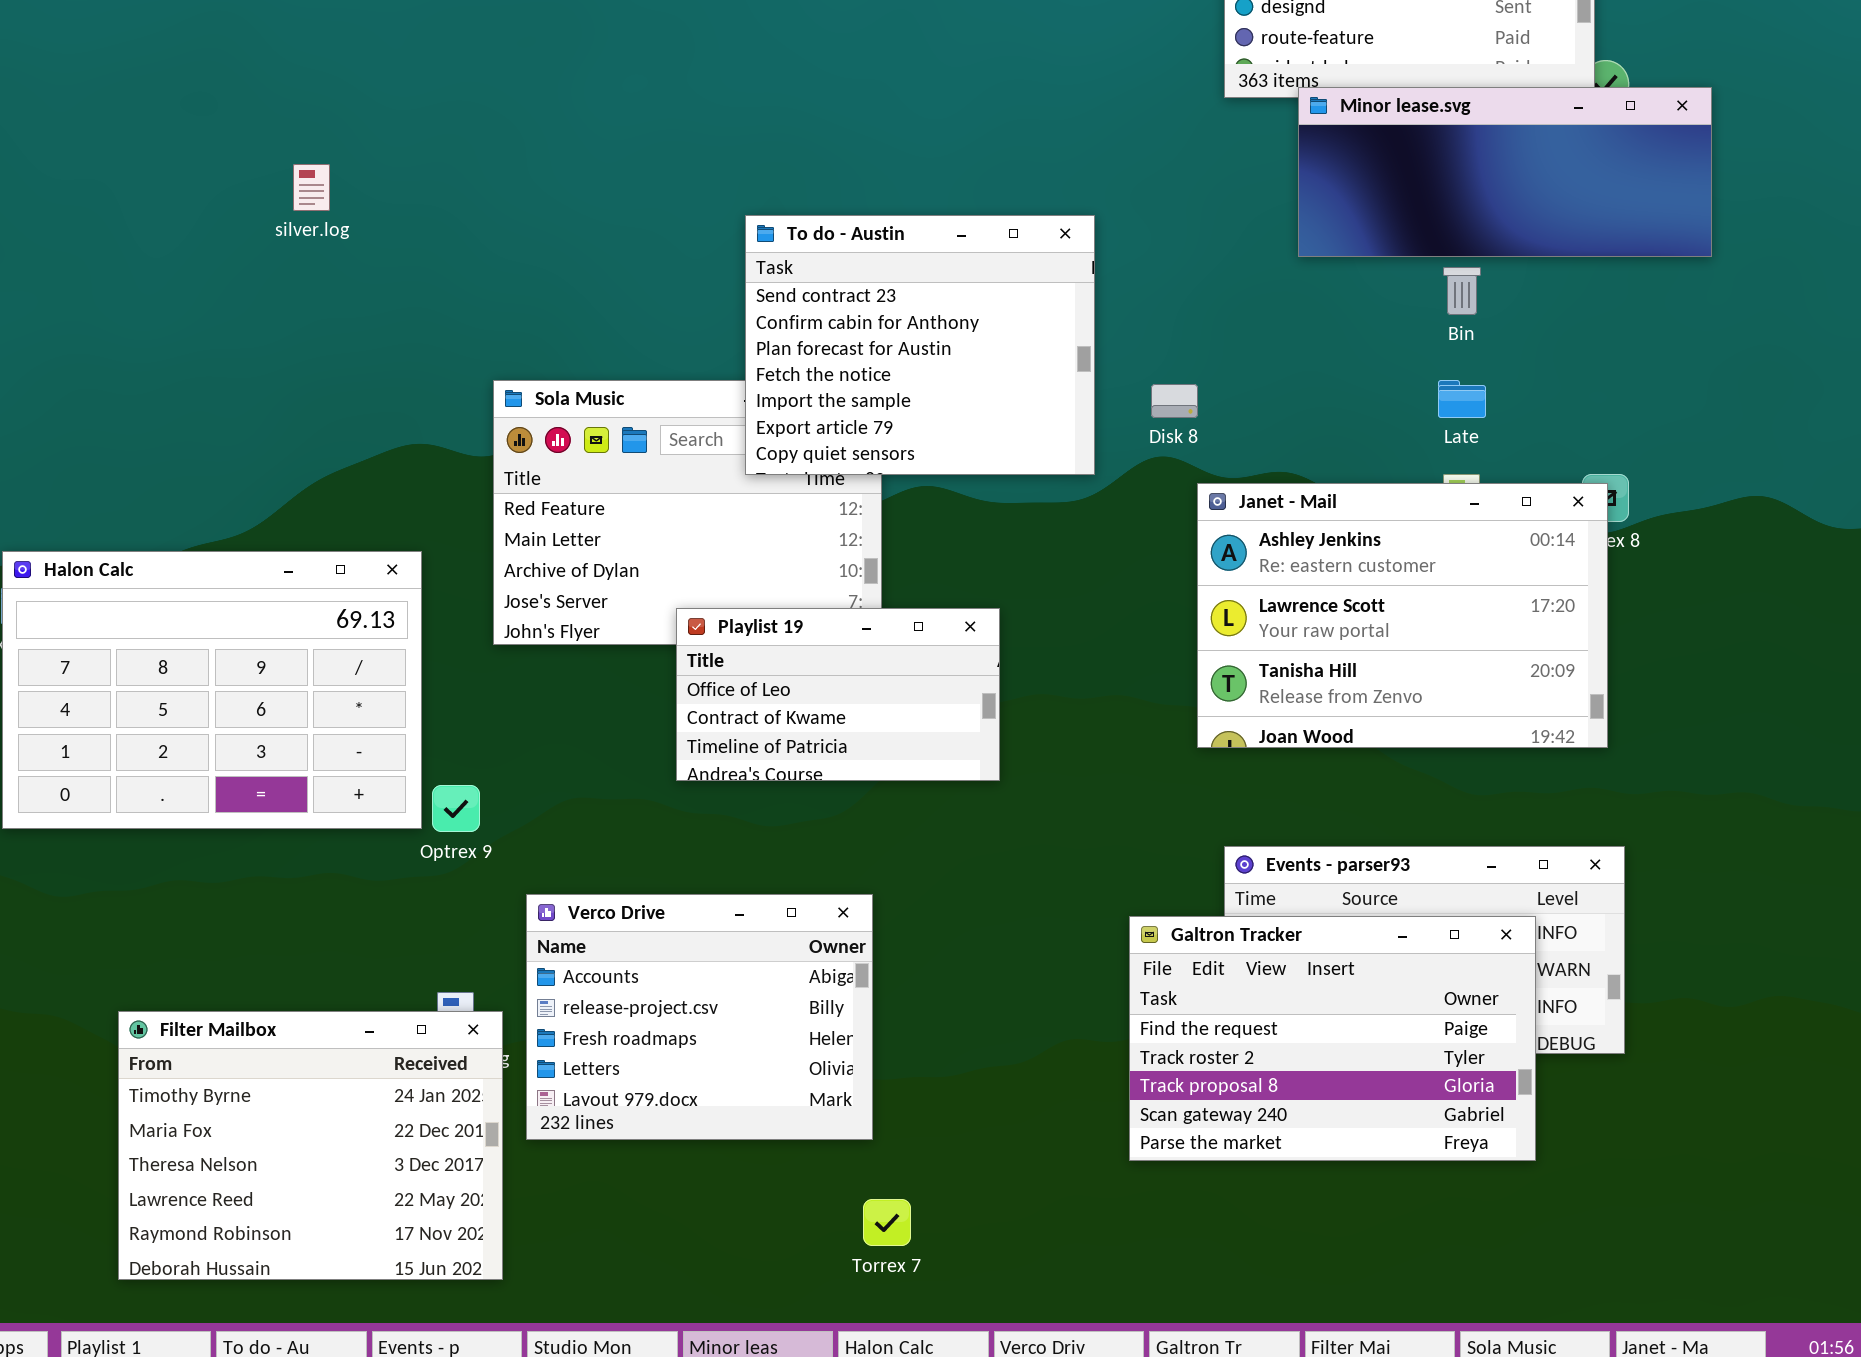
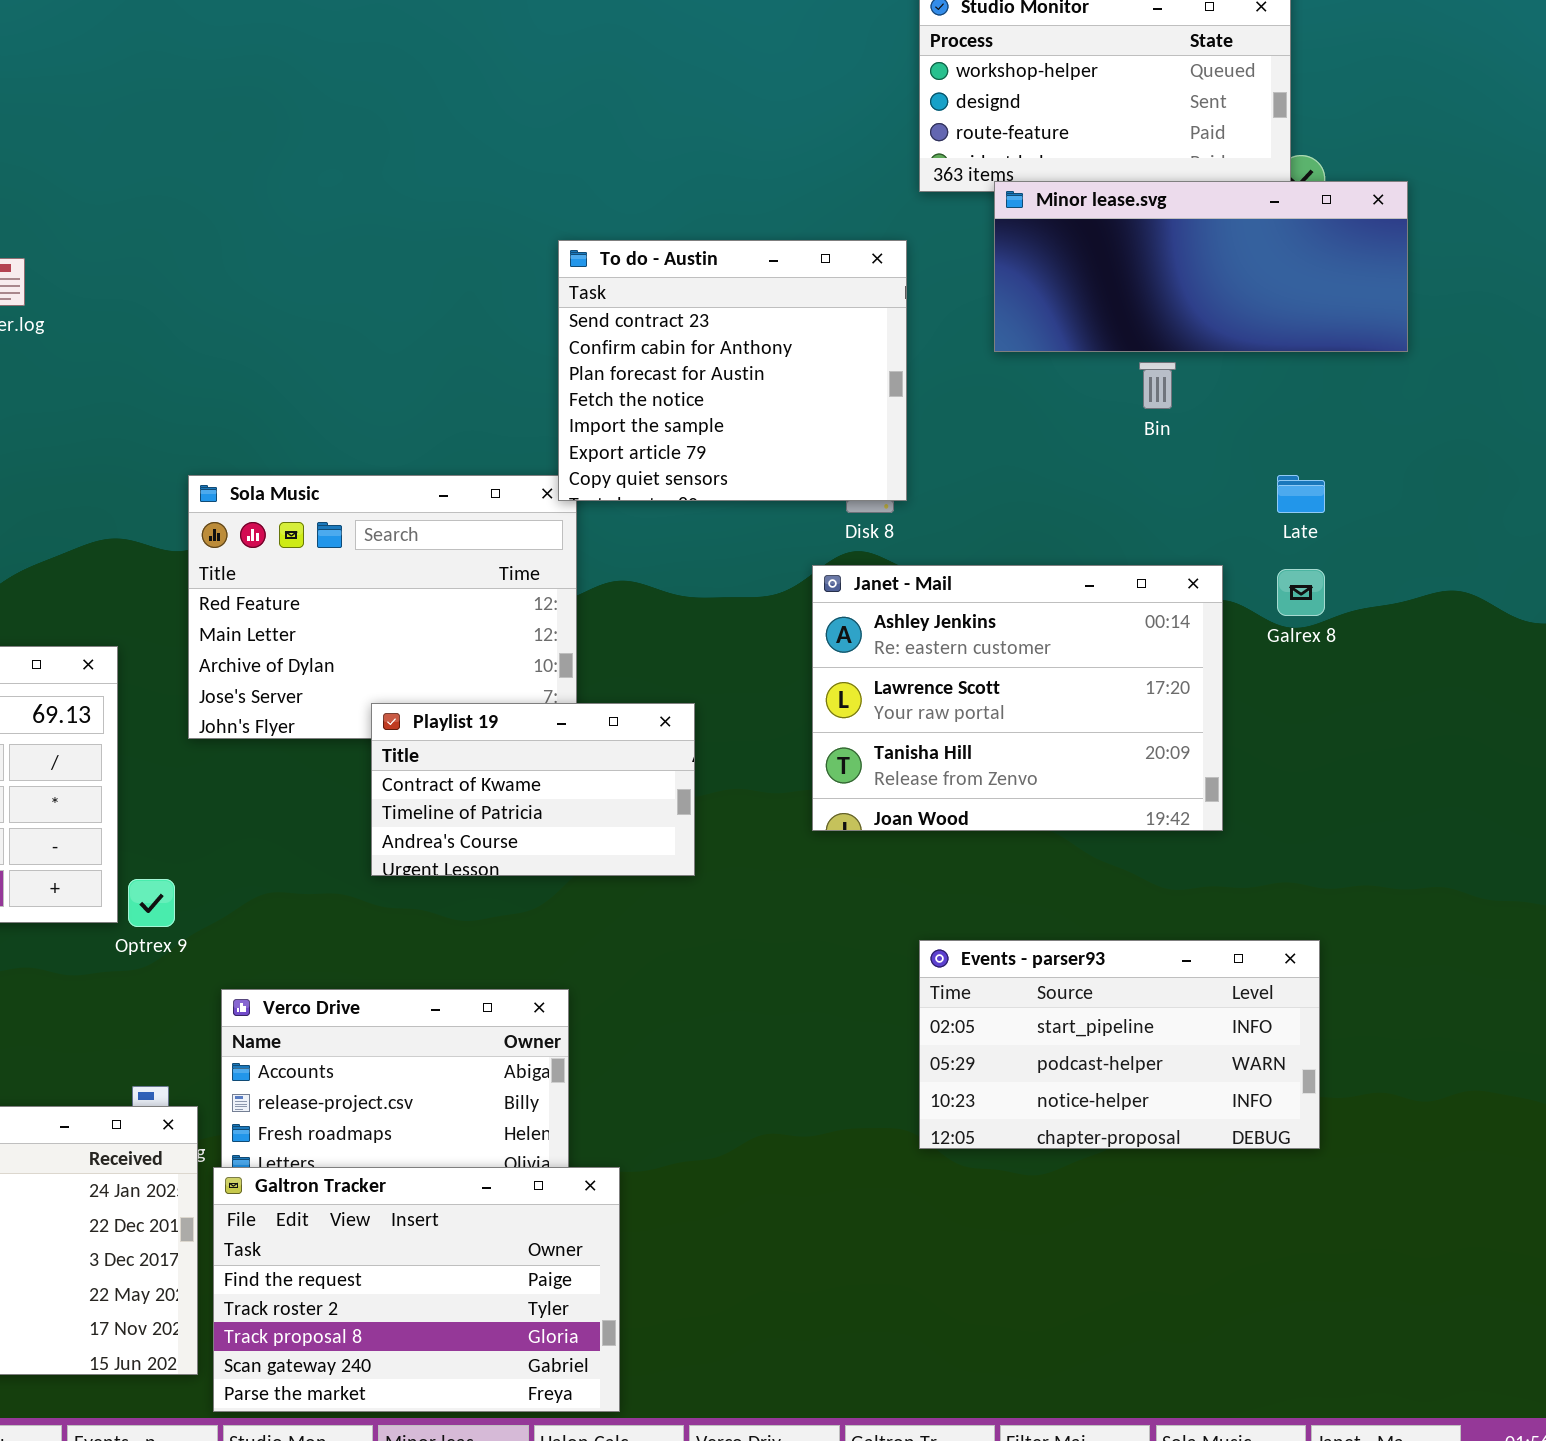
To do - Austin: [745,215,1095,475] -> [558,240,907,501], moved
Late: [1438,380,1486,418] -> [1277,475,1325,513], moved
Janet - Mail: [1197,483,1608,748] -> [812,565,1223,831], moved
Playlist 19: [676,608,1000,781] -> [371,703,695,876], scrolled down 1 row
Galtron Tracker: [1129,916,1536,1161] -> [213,1167,620,1412], moved

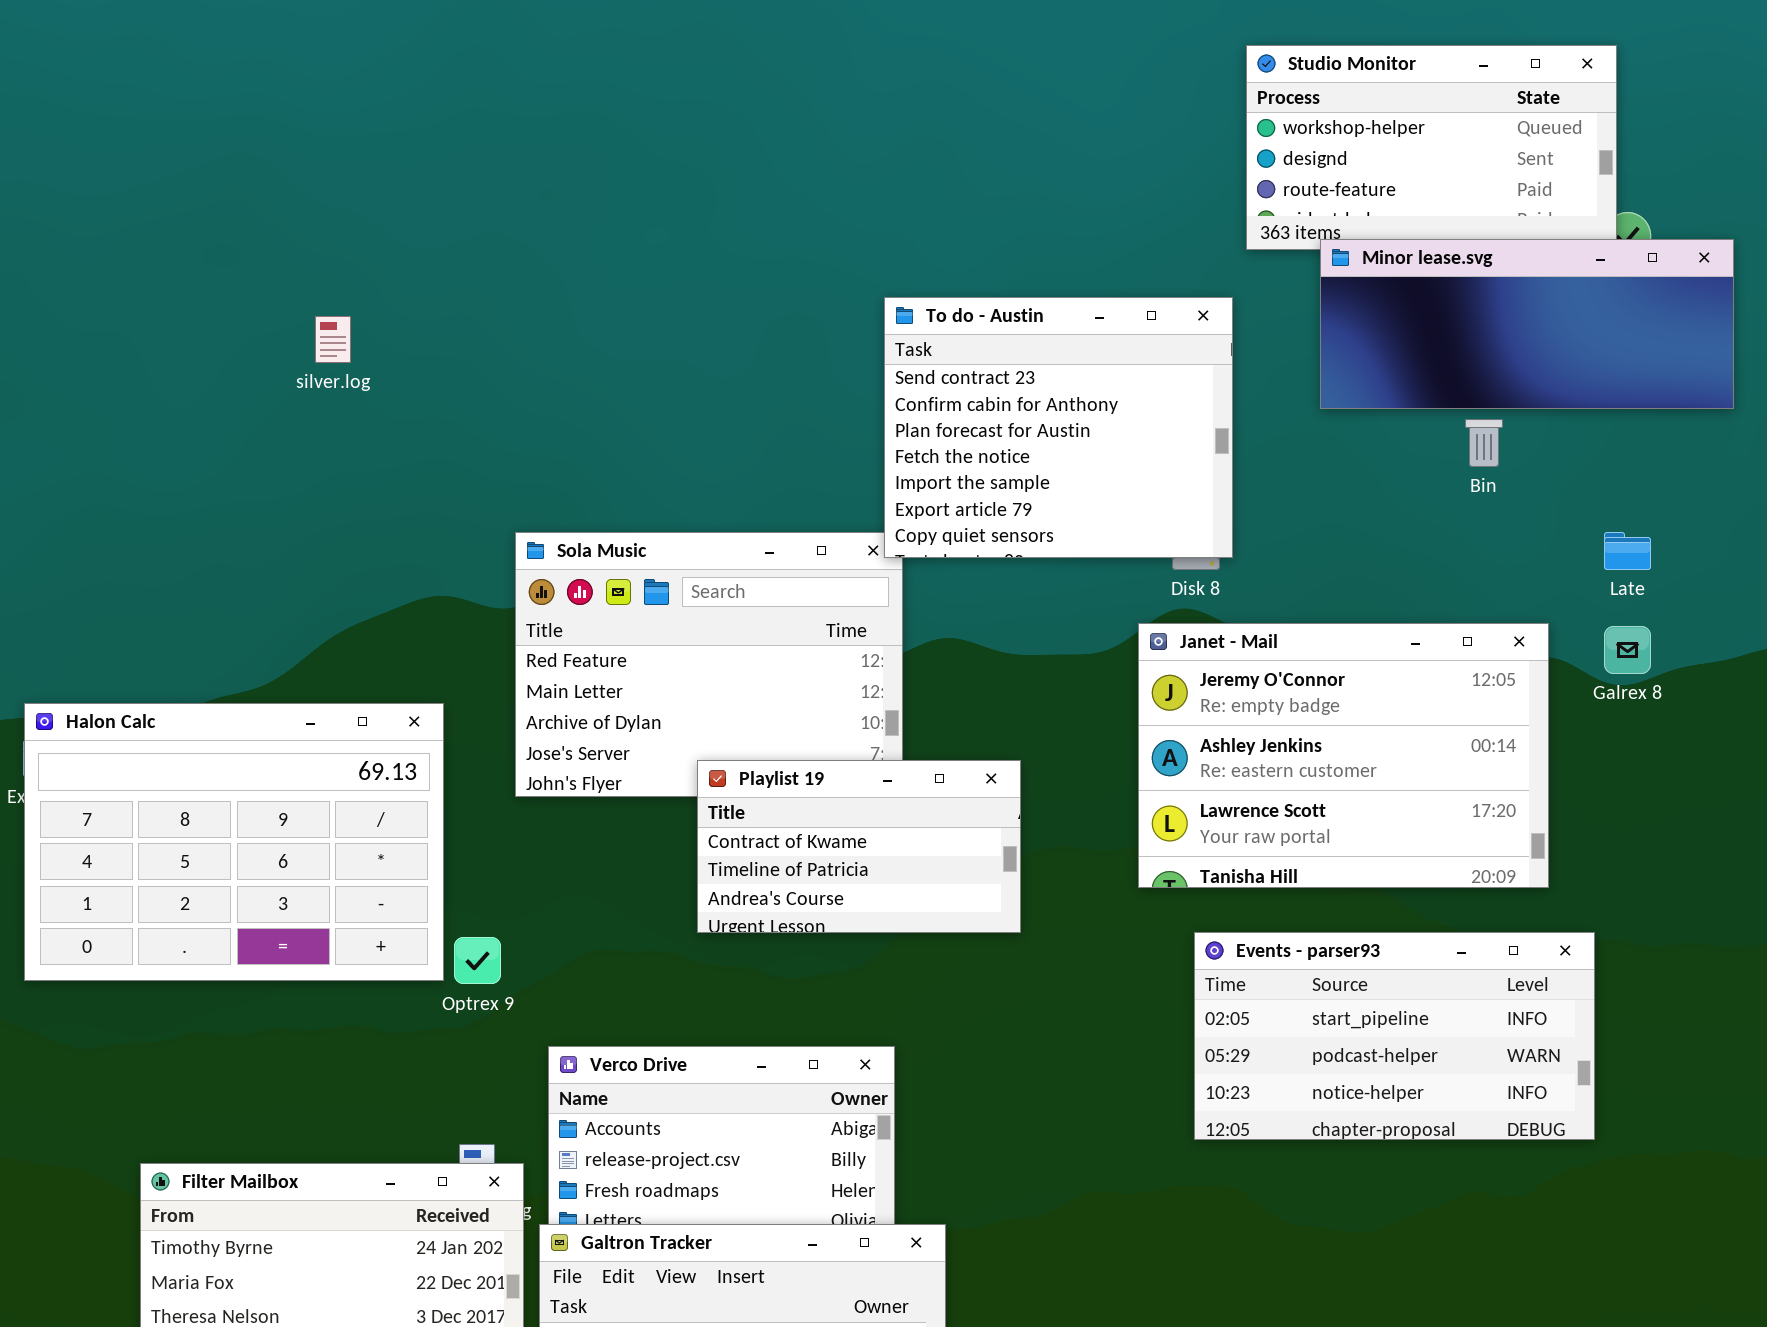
Janet - Mail: [812,565,1223,831] -> [1138,623,1549,888], scrolled up 1 row
Events - parser93: [919,940,1320,1149] -> [1194,932,1595,1140], moved

